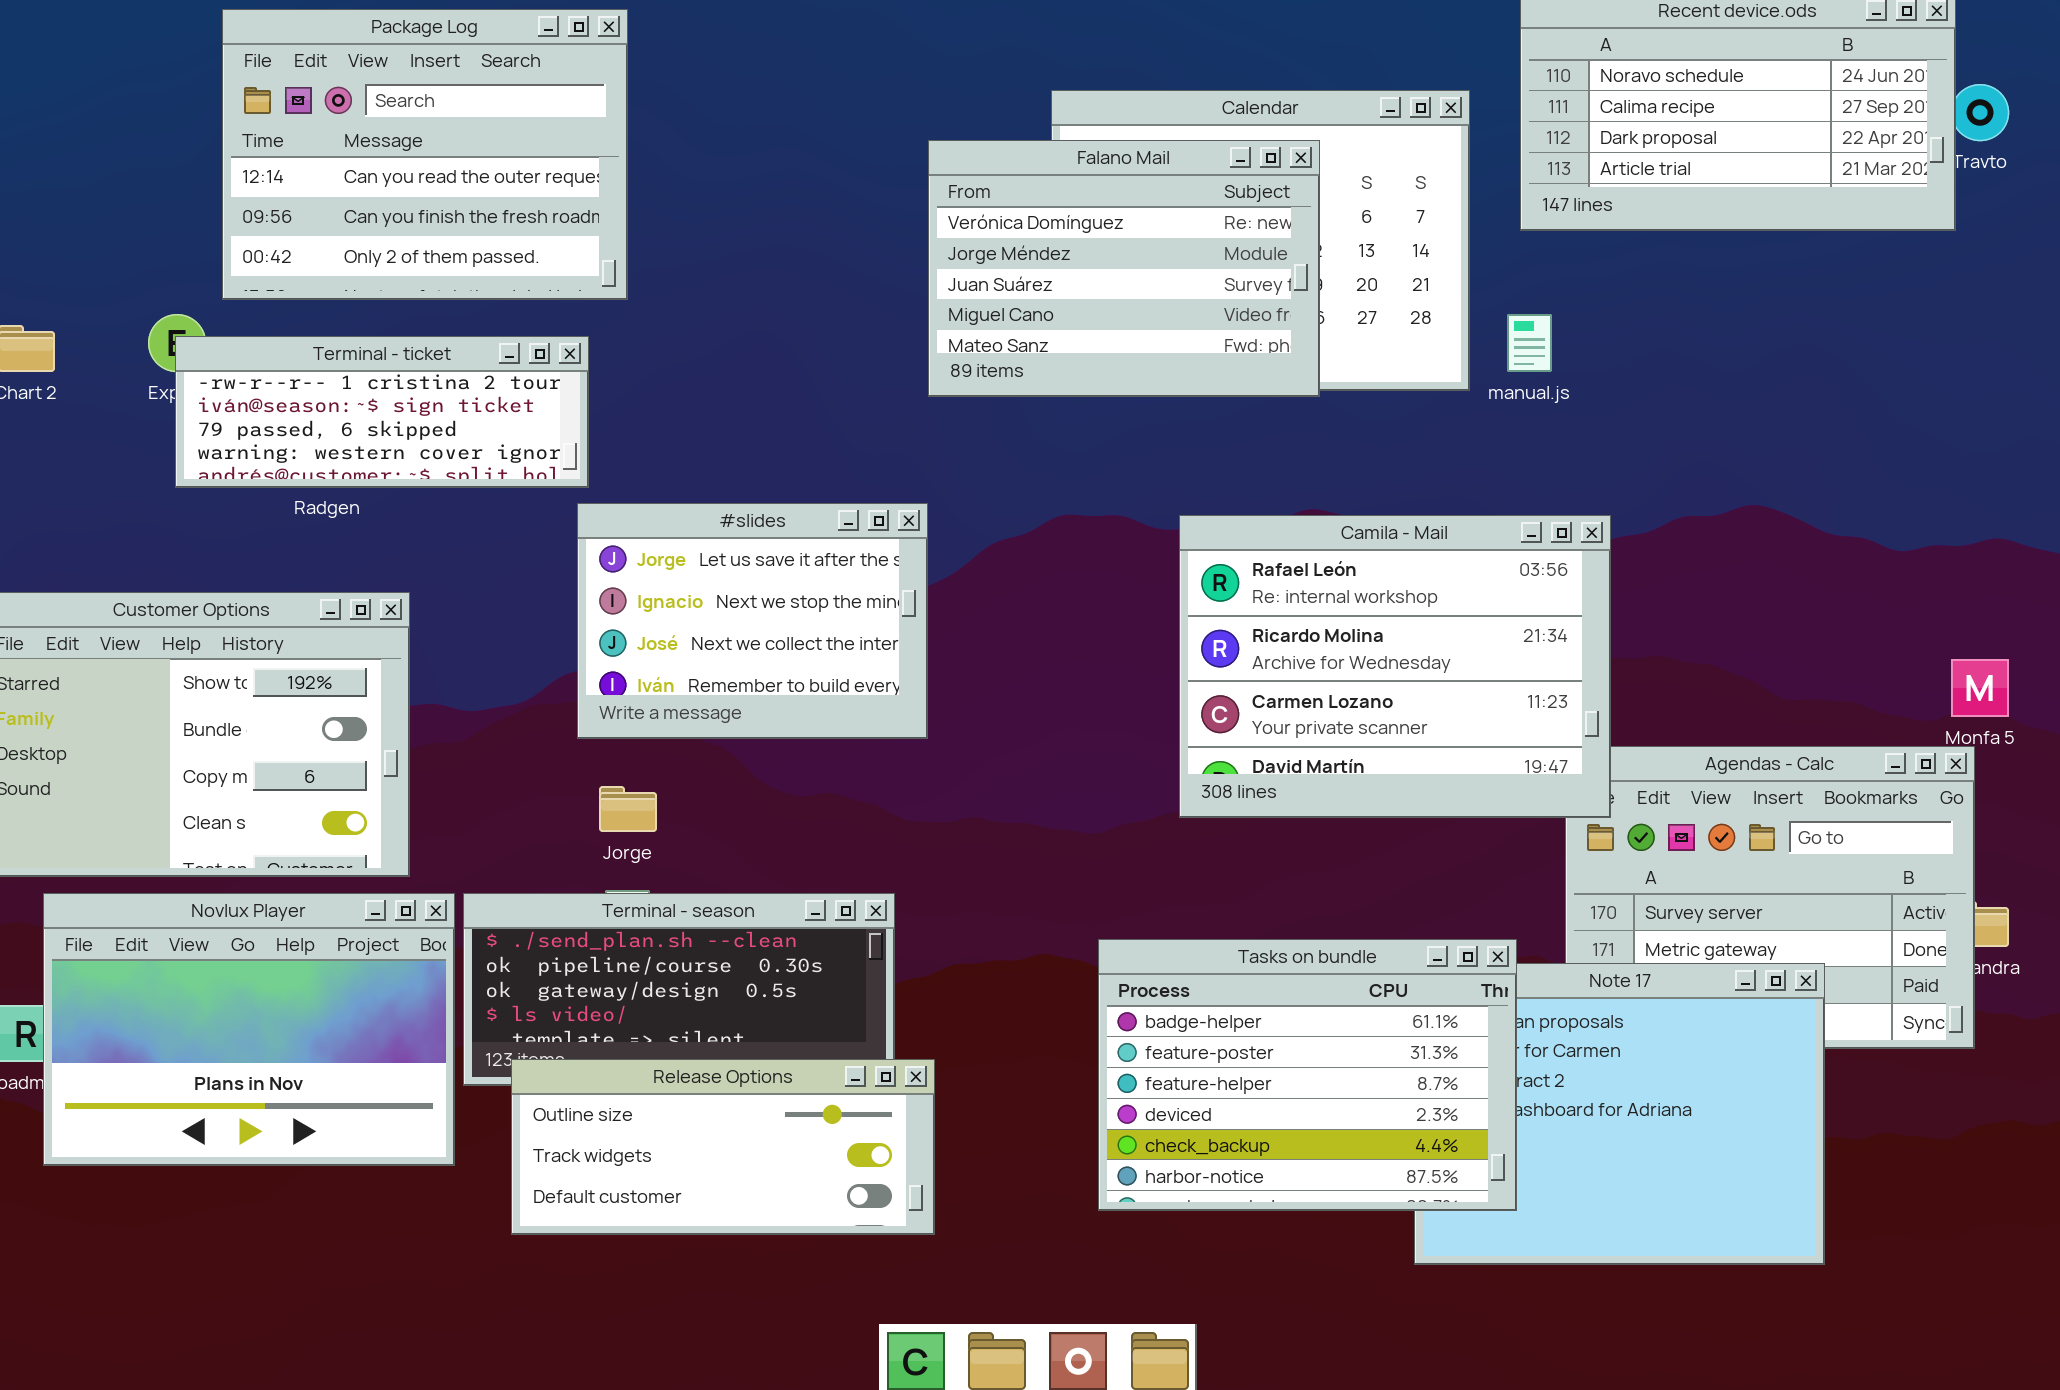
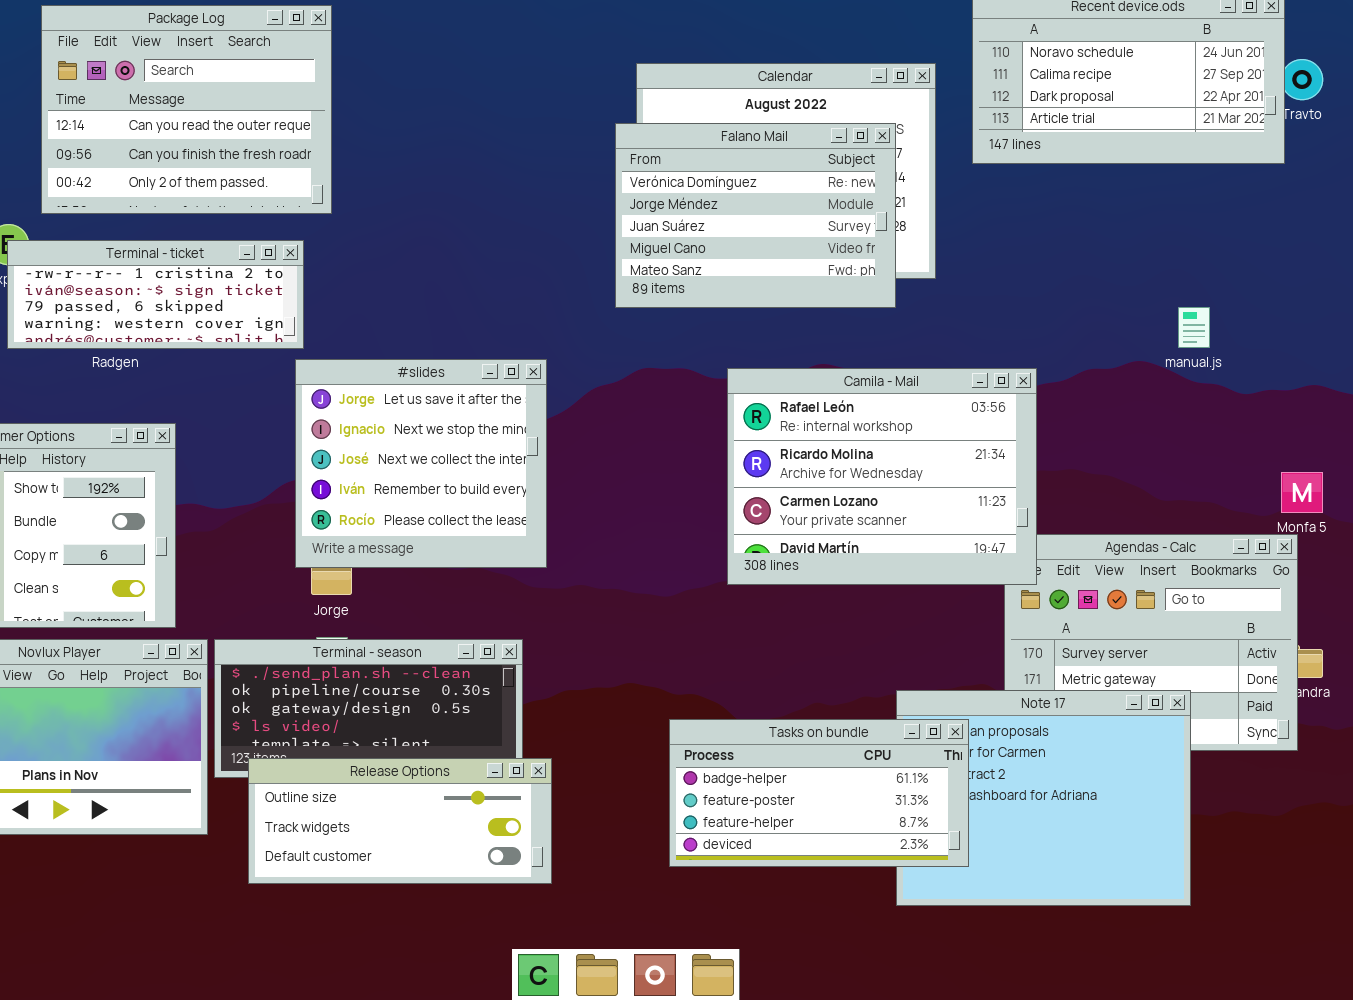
Falano Mail: [928,140,1320,397] -> [615,123,896,308], moved
manual.js: [1507,314,1552,372] -> [1178,307,1210,348], moved
#slides: [577,503,928,739] -> [295,359,547,568], resized
Tasks on bundle: [1098,939,1517,1211] -> [669,719,969,867], resized

